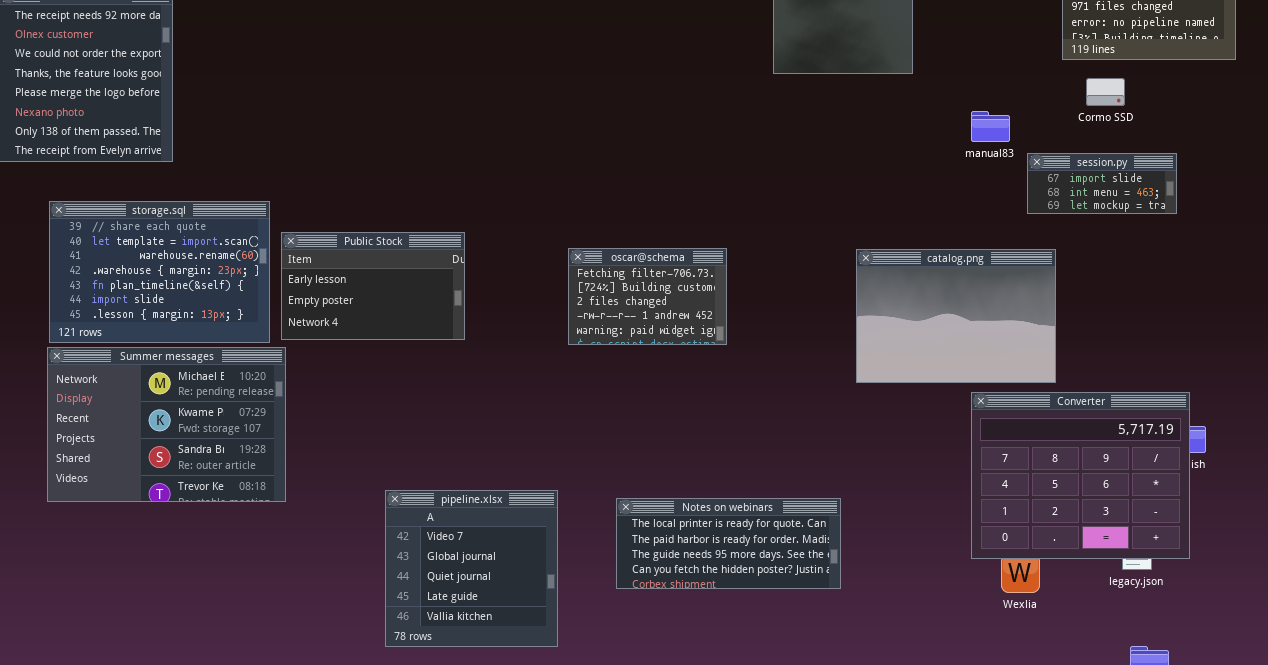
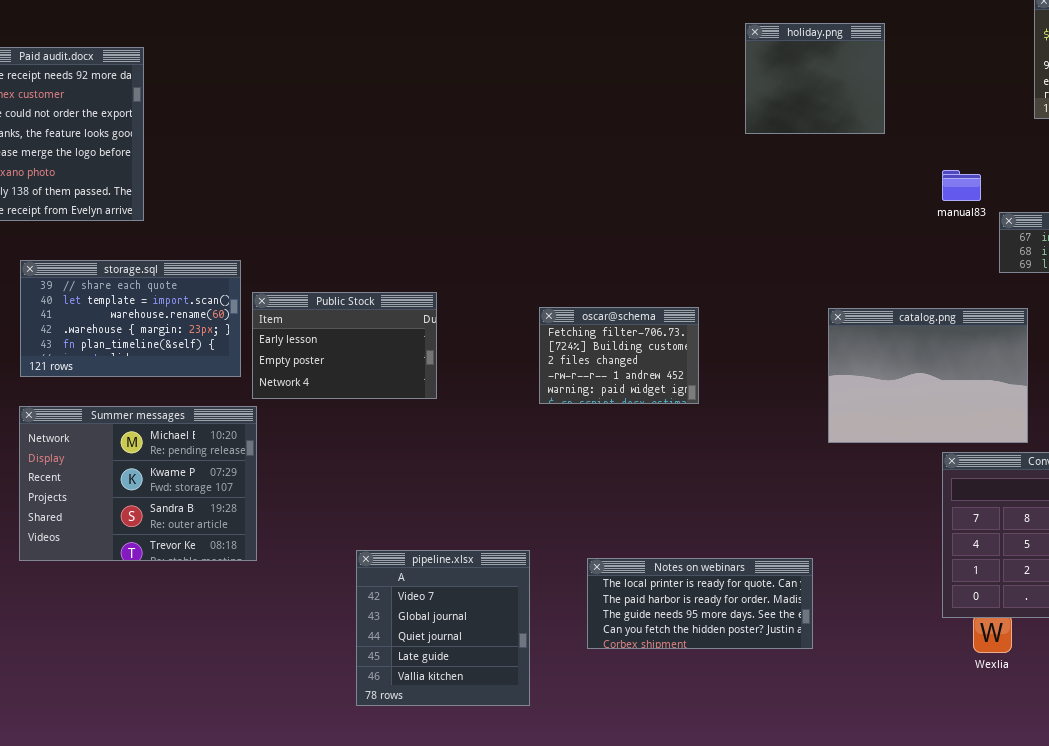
storage.sql: [49,201,270,343] -> [20,260,241,377], resized

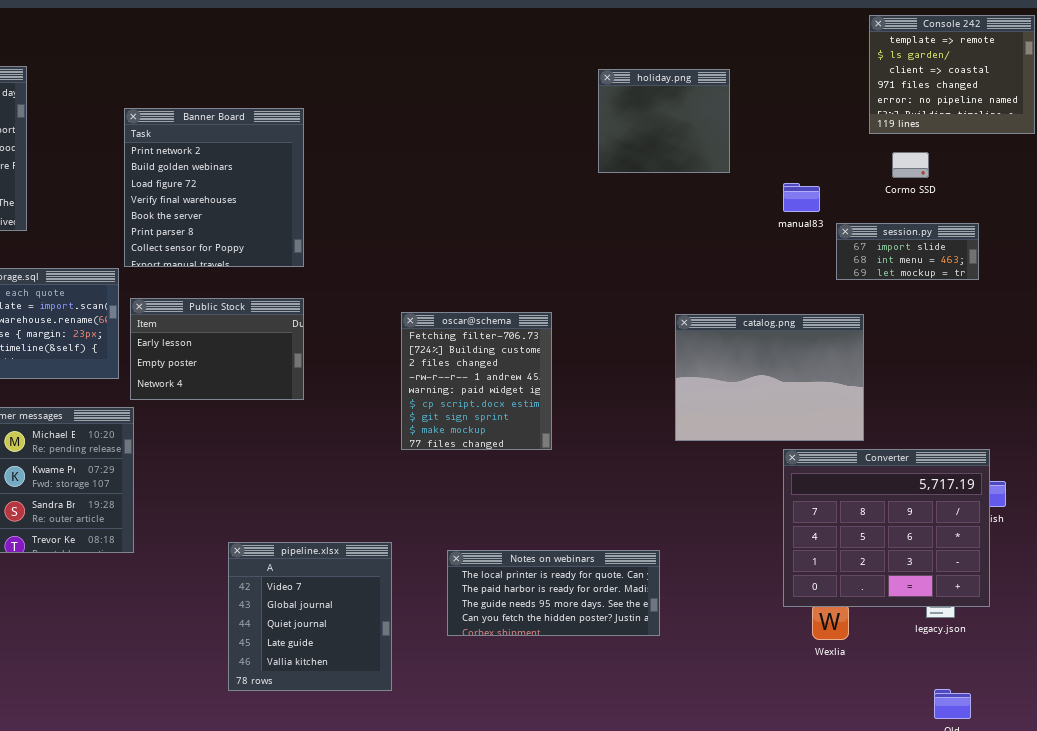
holiday.png: [745,23,885,134] -> [598,69,730,173], moved
Banner Board: none -> [124,108,304,267], opened
oscar@schema: [539,307,699,404] -> [401,312,552,450], resized

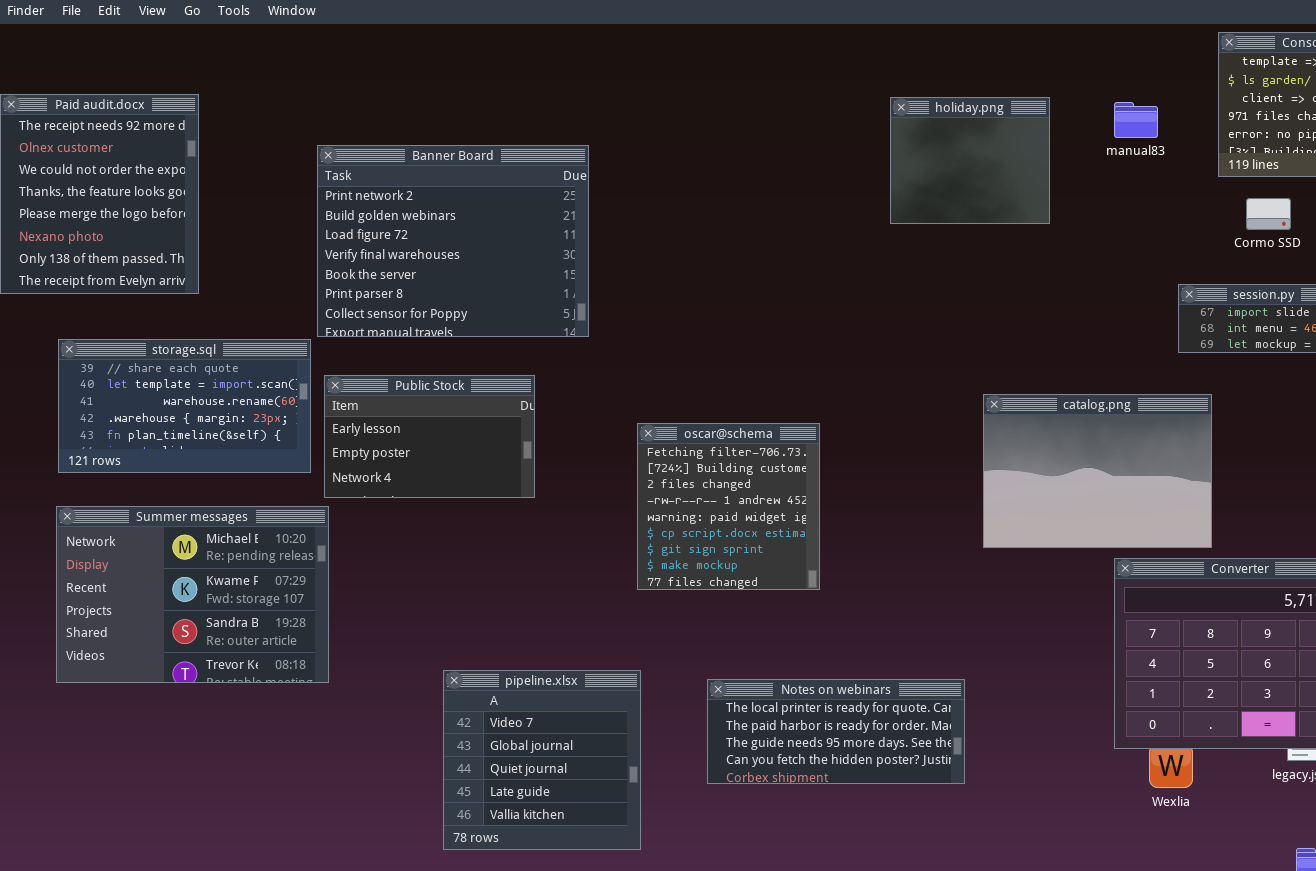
Banner Board: [124,108,304,267] -> [317,145,589,337], resized
manual83: [783,183,820,212] -> [1114,102,1158,138], moved
oscar@schema: [401,312,552,450] -> [637,423,820,590], moved

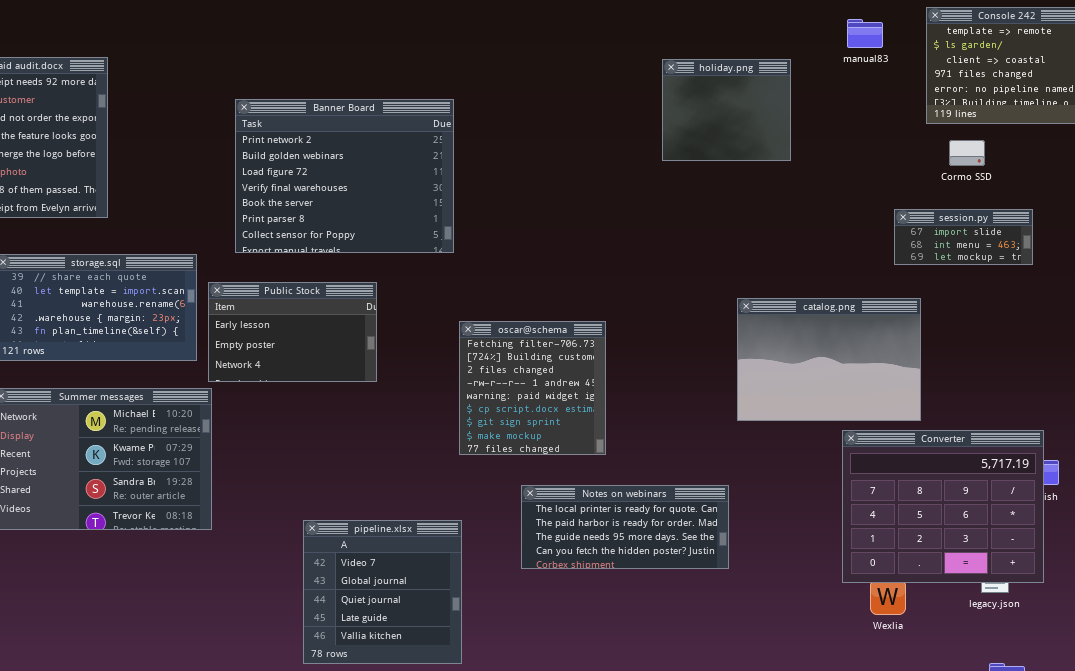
manual83: [1114,102,1158,138] -> [847,19,883,48], moved
Banner Board: [317,145,589,337] -> [235,99,454,253], moved
Notes on webinars: [707,679,965,784] -> [521,485,729,569], moved

